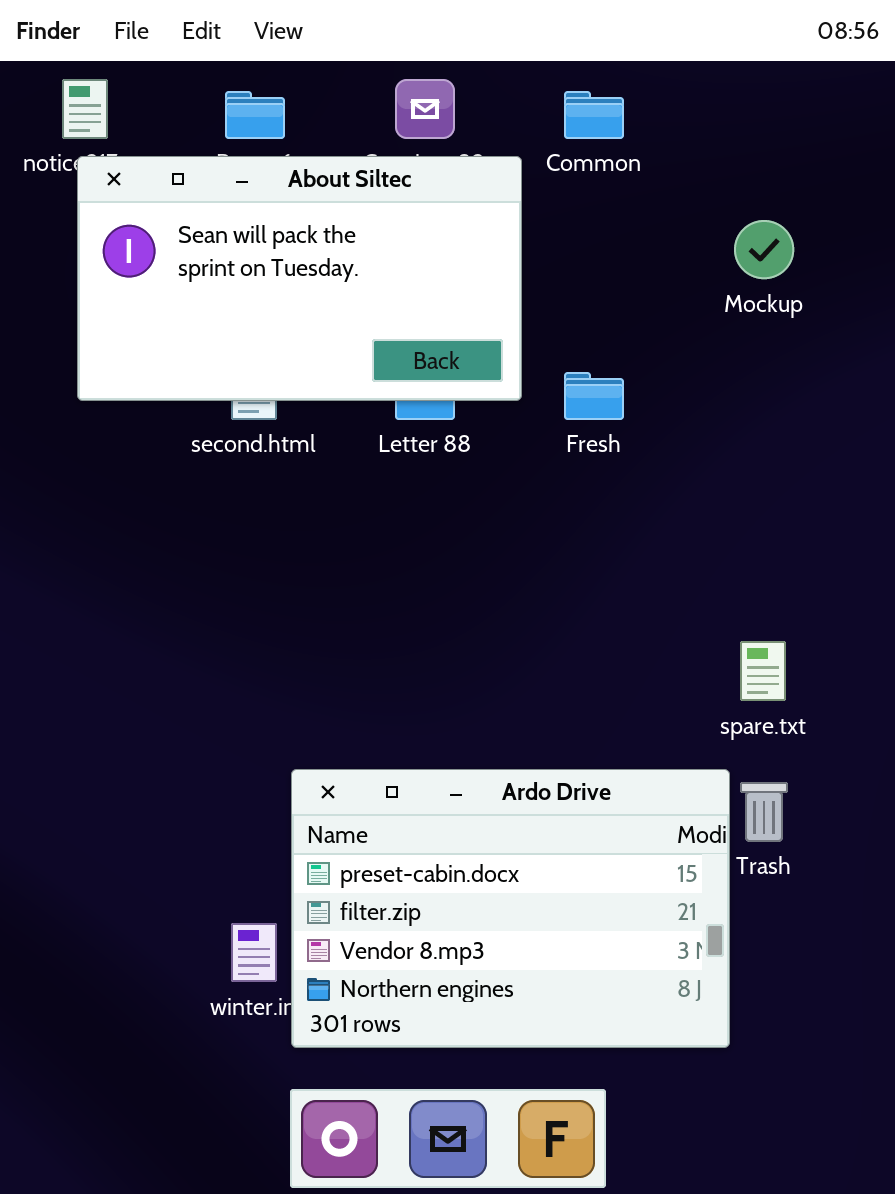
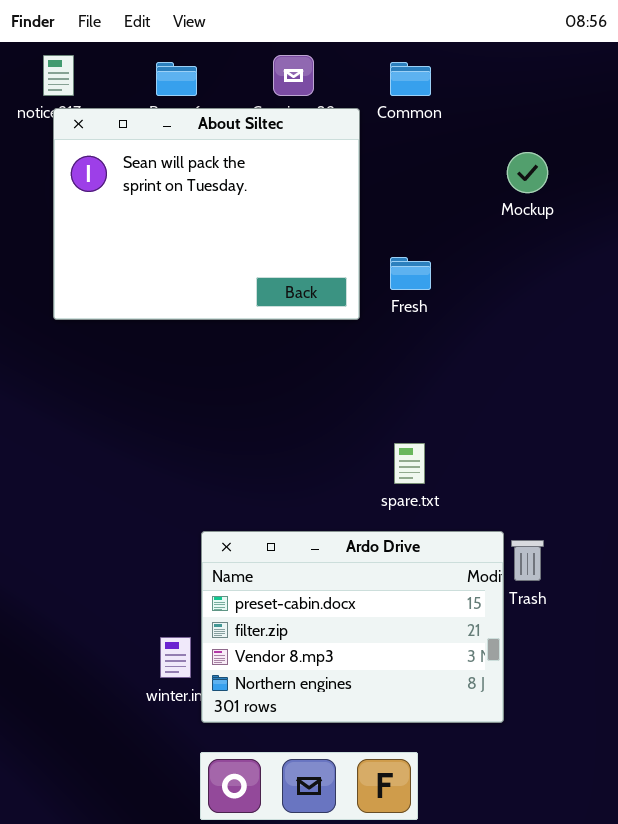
About Siltec: [77,156,522,401] -> [53,108,360,320], resized
spare.txt: [740,641,786,701] -> [394,443,425,484], moved

